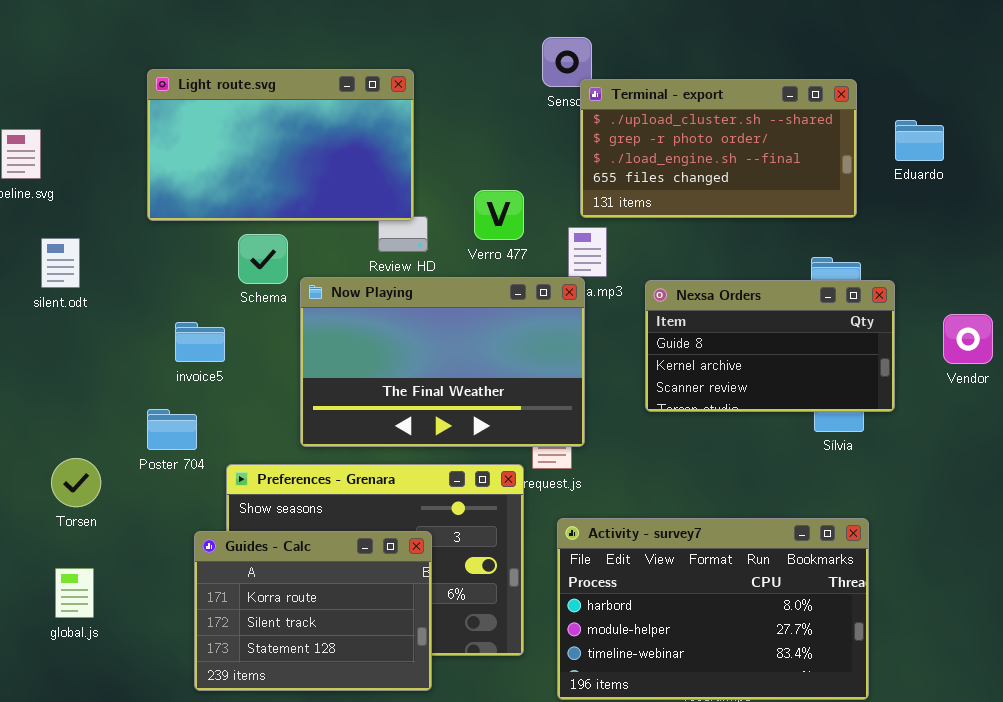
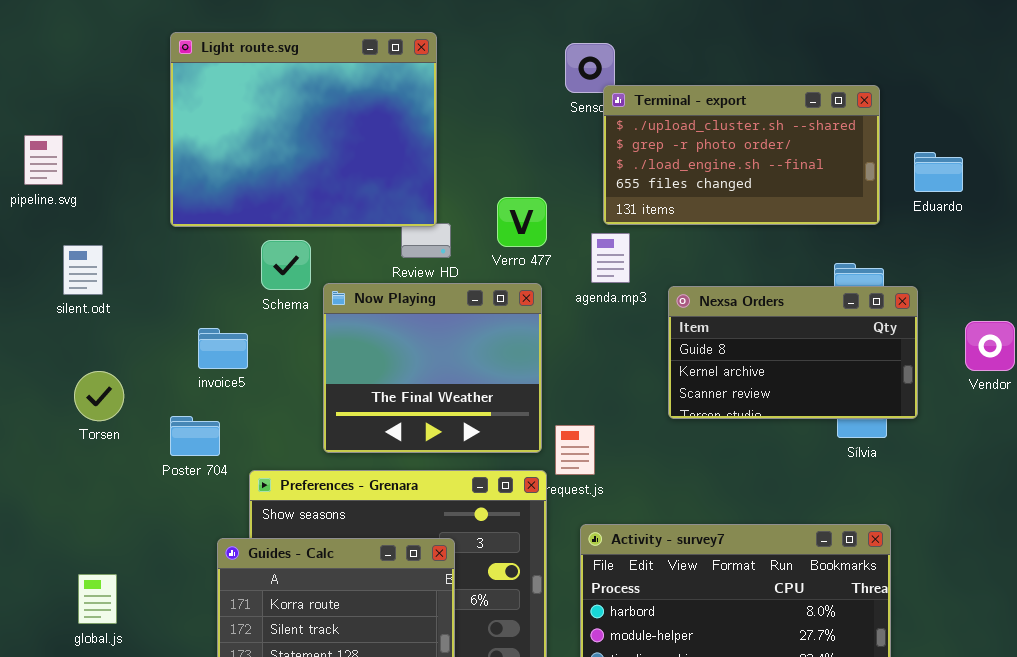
Light route.svg: [147,69,414,221] -> [170,32,437,227], resized
Eduardo: [895,120,944,161] -> [914,152,963,192], moved
Now Playing: [300,277,585,447] -> [323,283,542,453], resized
Torsen: [51,458,101,507] -> [74,371,124,421], moved

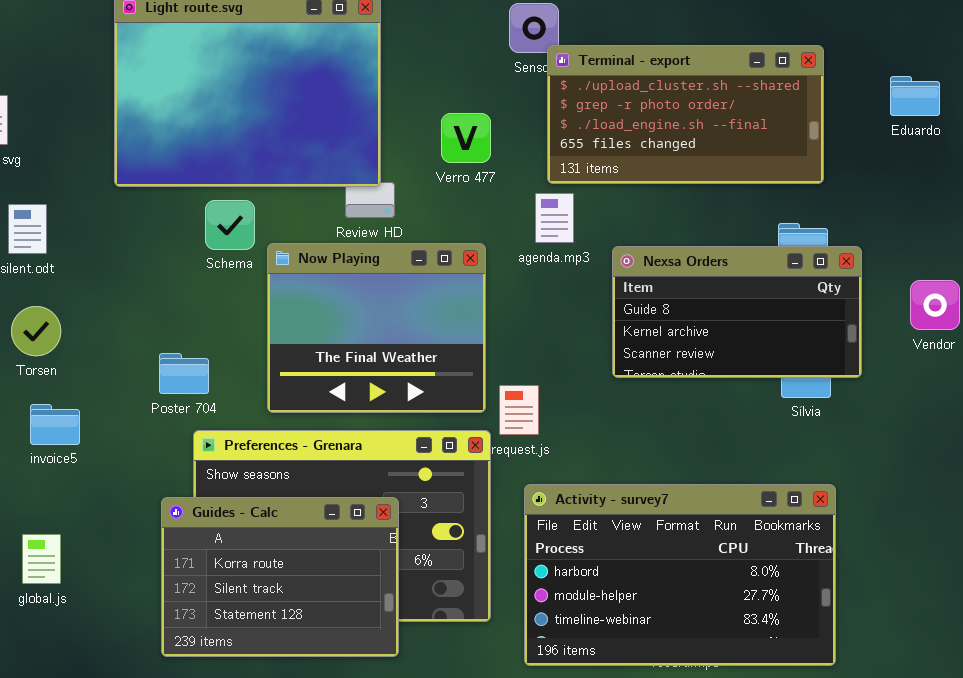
Eduardo: [914,152,963,192] -> [890,76,940,116], moved
Verro 477: [497,197,547,247] -> [441,113,491,163], moved
invoice5: [198,328,248,369] -> [30,404,80,445], moved
Torsen: [74,371,124,421] -> [11,306,61,356], moved
Poster 704: [170,416,220,456] -> [159,353,209,394], moved

